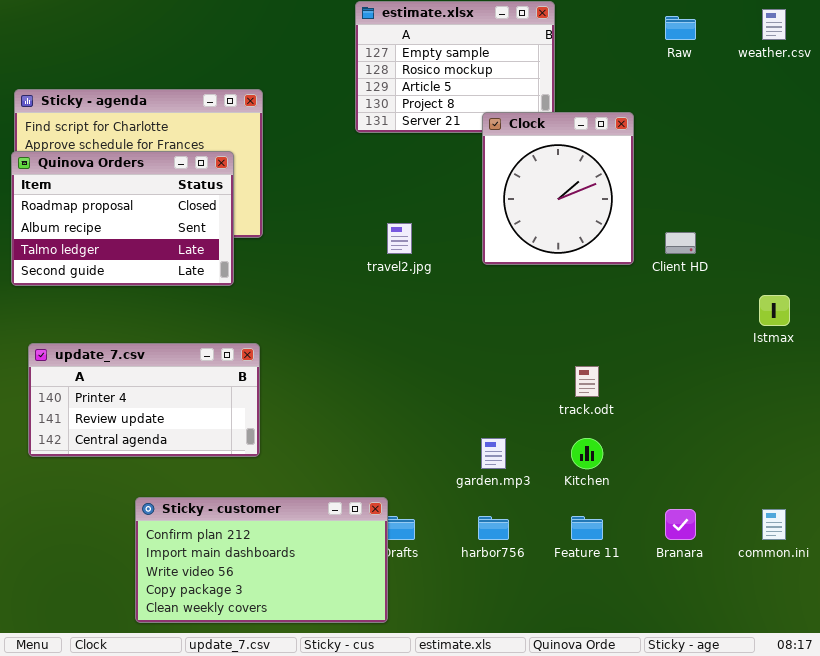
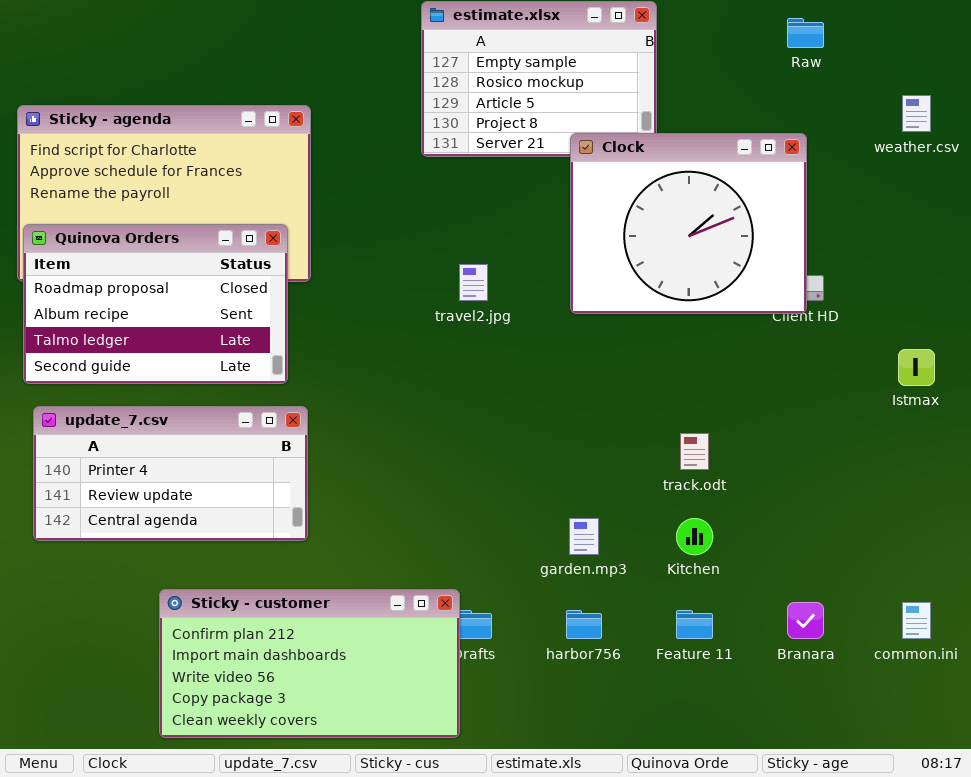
weather.csv: [762,9,786,40] -> [902,95,931,132], moved
Clock: [482,112,634,265] -> [570,133,807,314], resized
Quinova Orders: [11,151,234,286] -> [23,224,288,384], moved

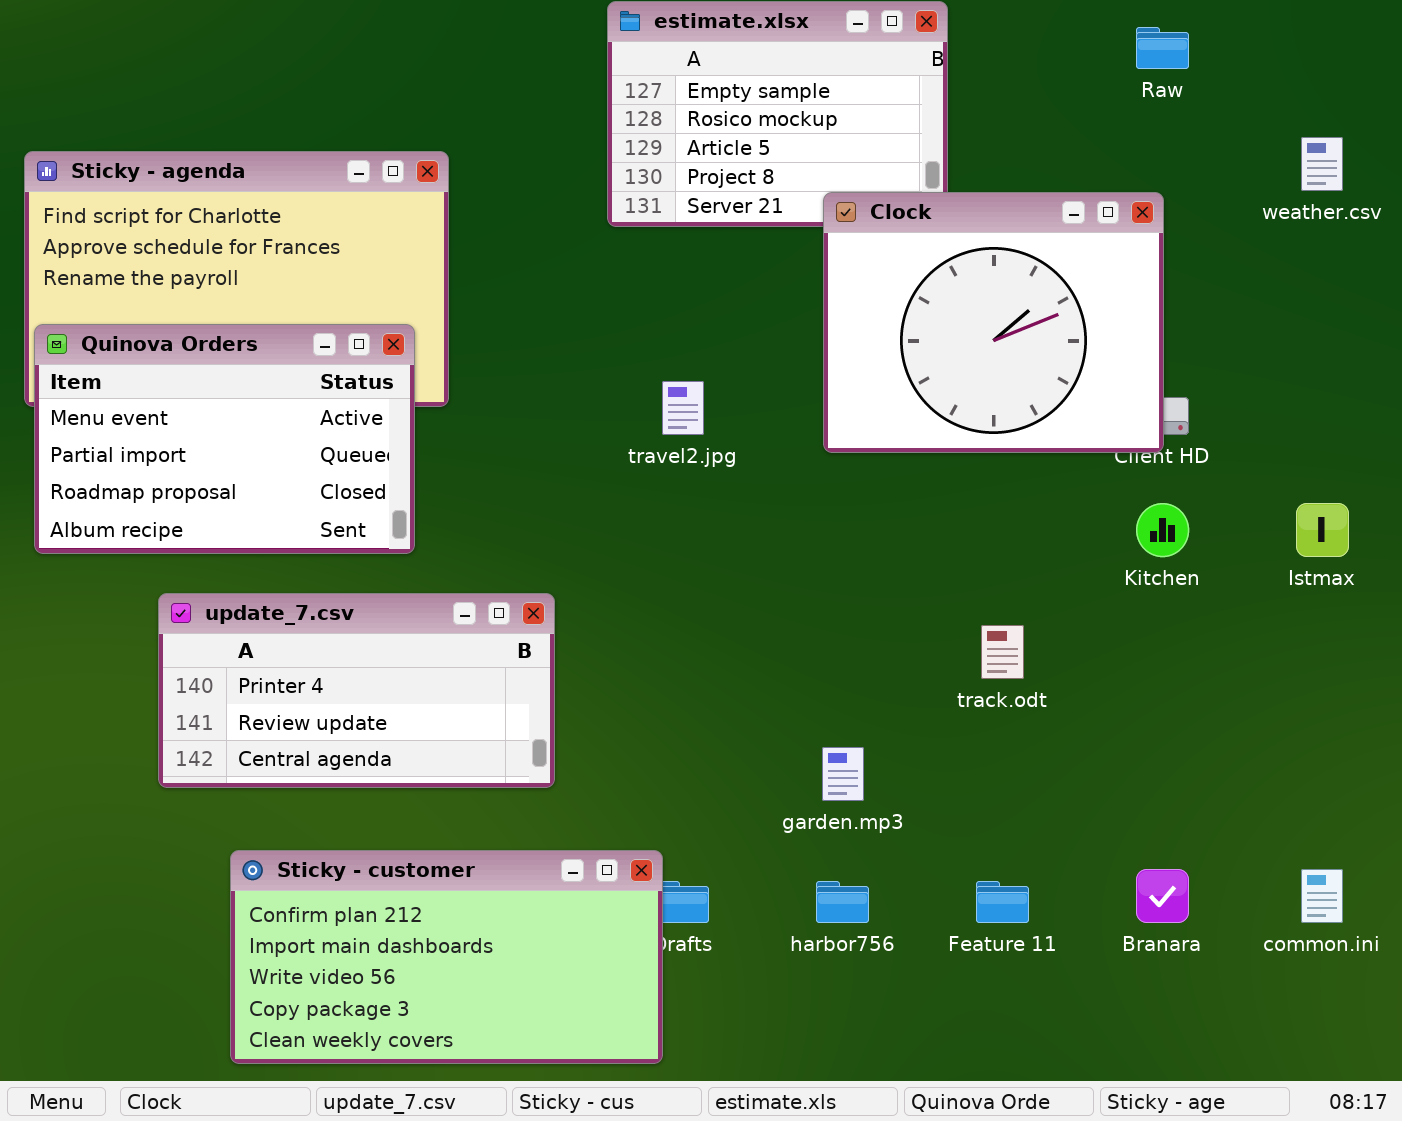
Quinova Orders: [23,224,288,384] -> [34,324,415,554], scrolled up 2 rows
update_7.csv: [33,406,308,541] -> [158,593,555,788], moved
Kitchen: [676,518,713,555] -> [1136,503,1189,557], moved

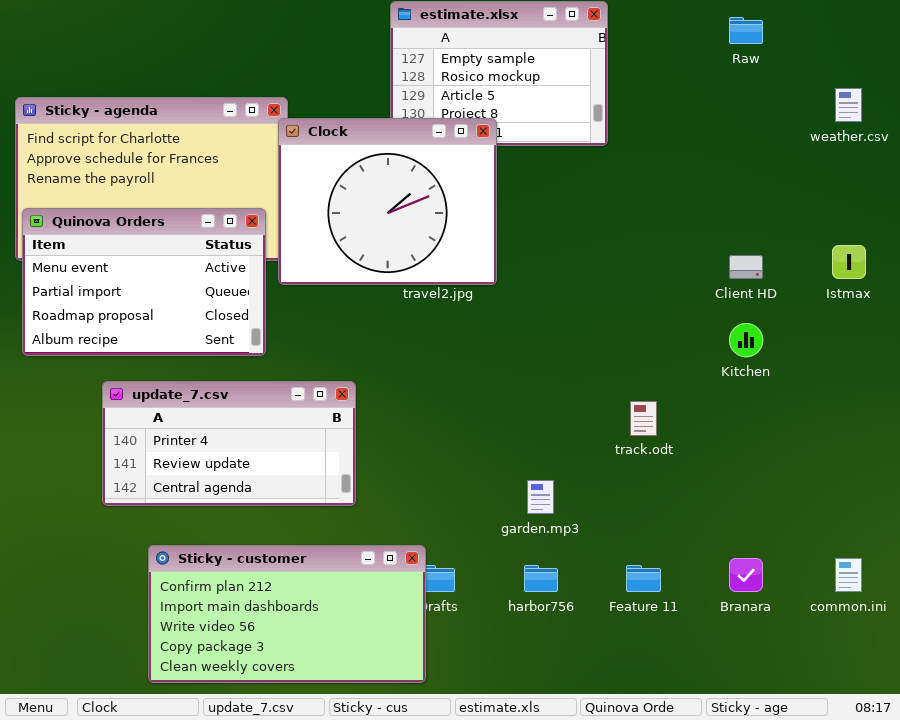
Clock: [823,192,1164,453] -> [278,118,497,285], moved
Istmax: [1296,503,1349,557] -> [832,245,866,279], moved

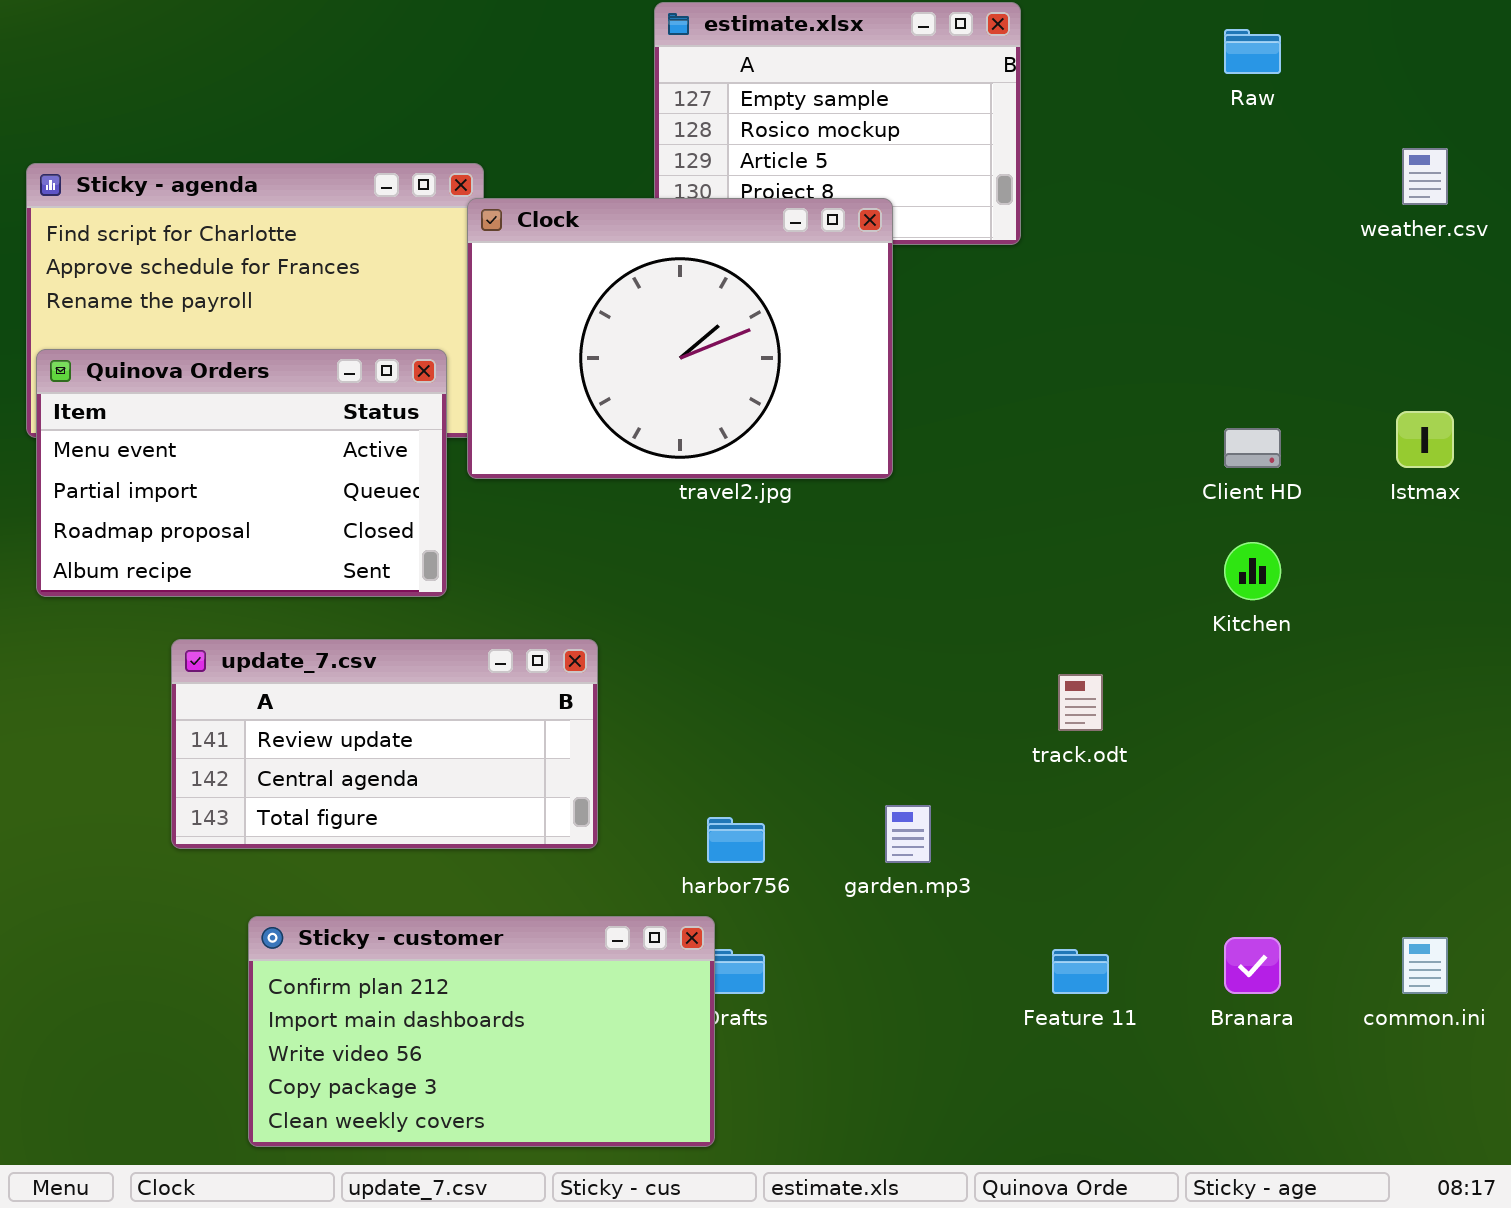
Clock: [278,118,497,285] -> [467,198,893,479], resized
update_7.csv: [102,381,356,506] -> [171,639,598,849], scrolled down 1 row
harbor756: [524,565,558,592] -> [707,817,765,863], moved

